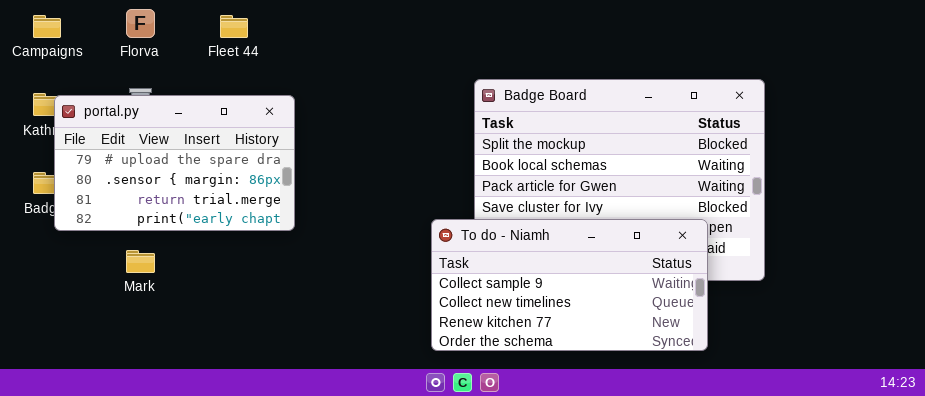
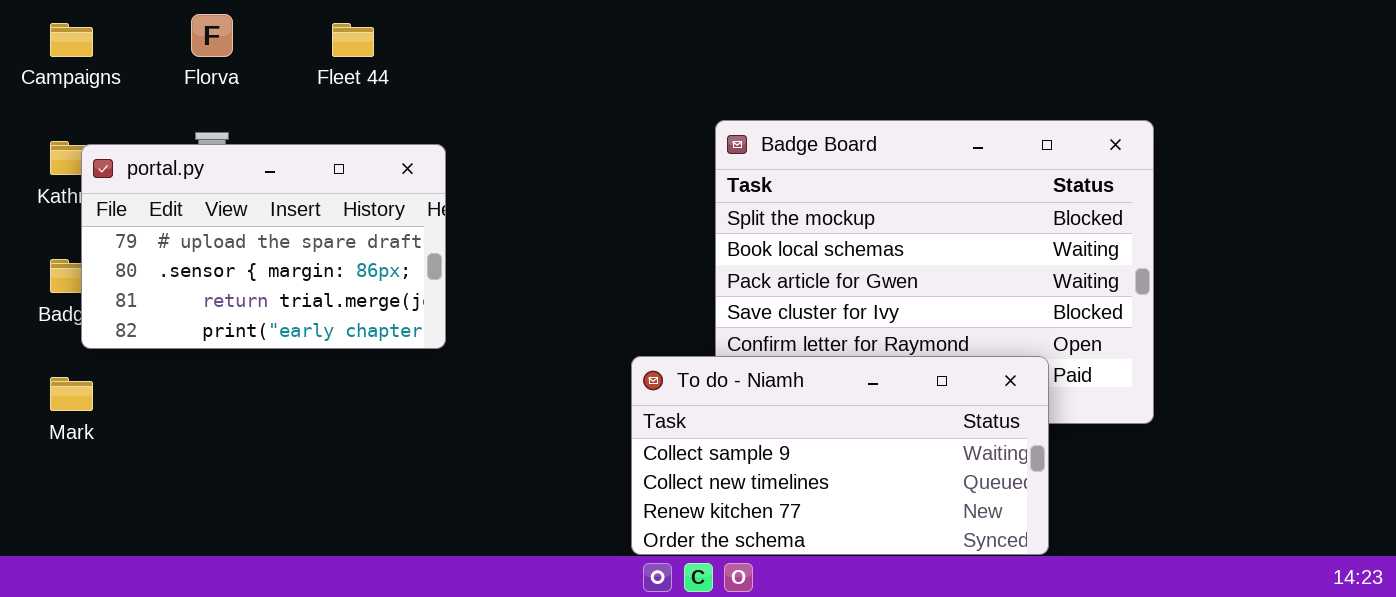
To do - Niamh: [431,219,708,351] -> [631,356,1049,555], moved
Mark: [126,250,155,273] -> [50,377,93,411], moved

